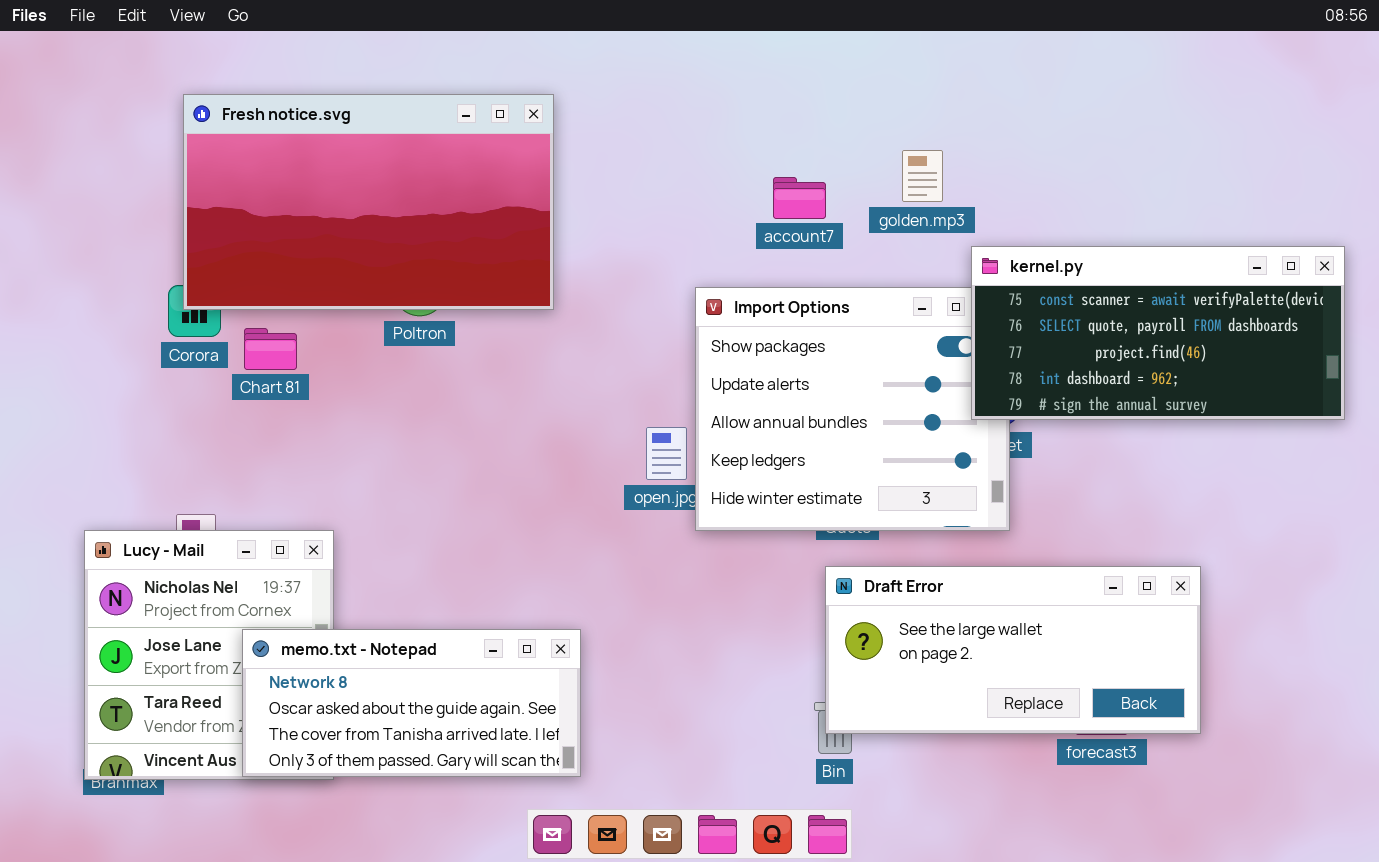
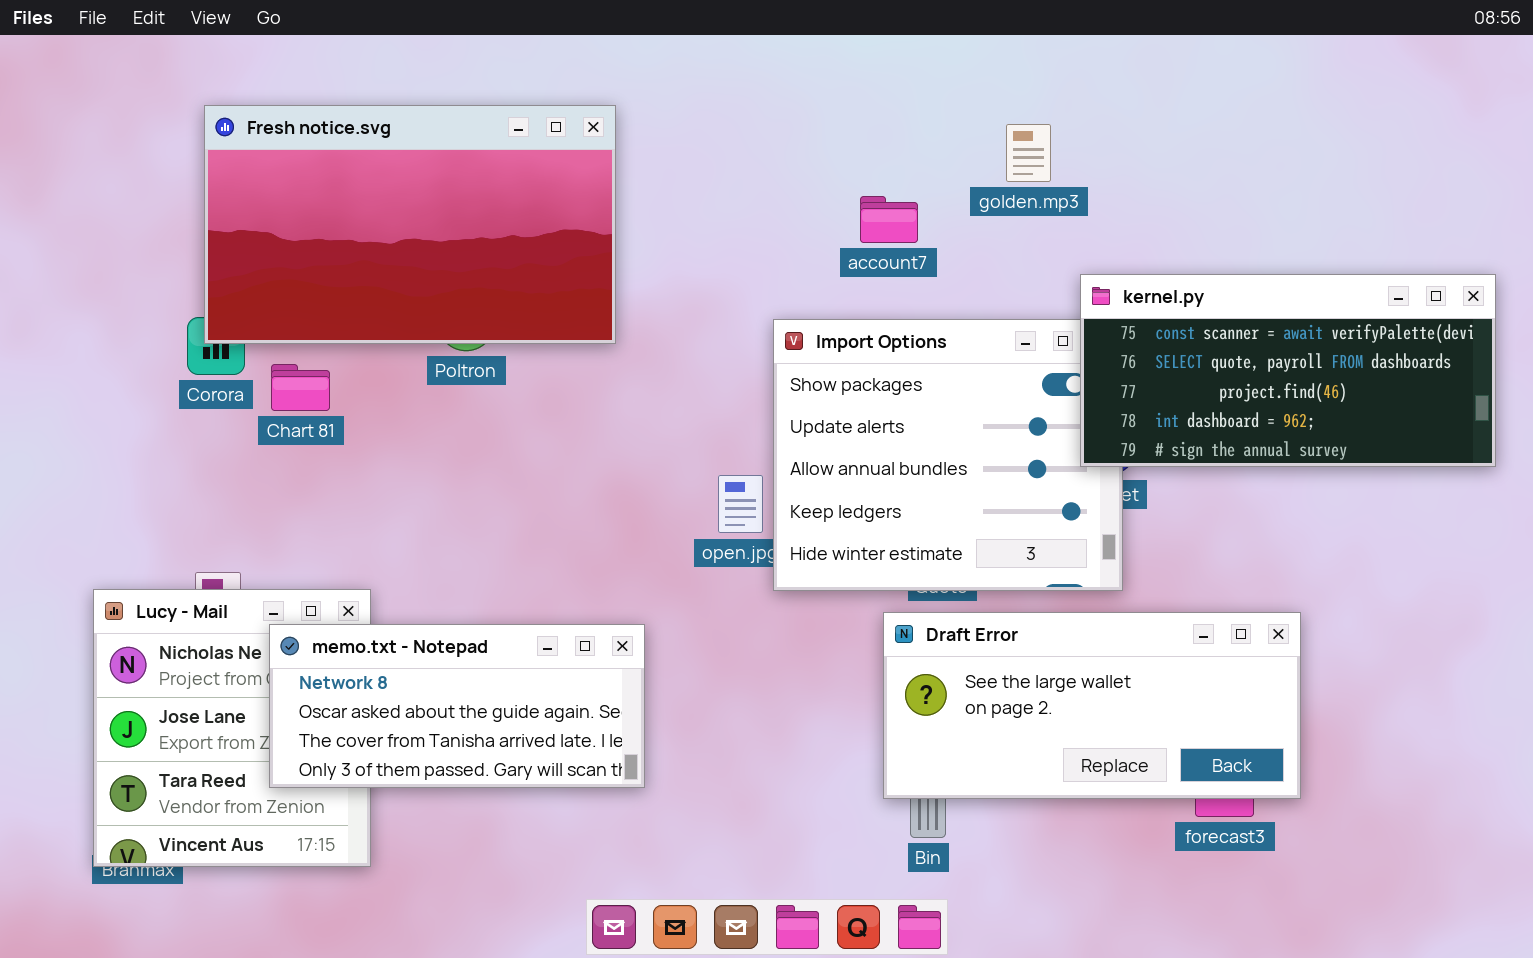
golden.mp3: [902,150,943,202] -> [1006,124,1051,182], moved
Draft Error: [825,566,1201,734] -> [883,612,1301,799], moved
memo.txt - Notepad: [242,629,581,777] -> [269,624,645,788], moved

